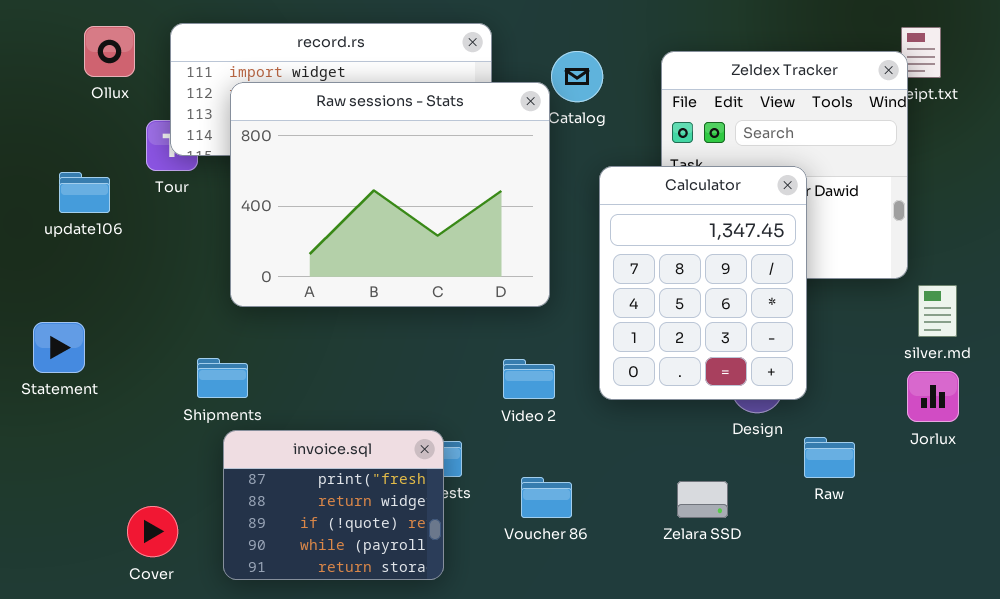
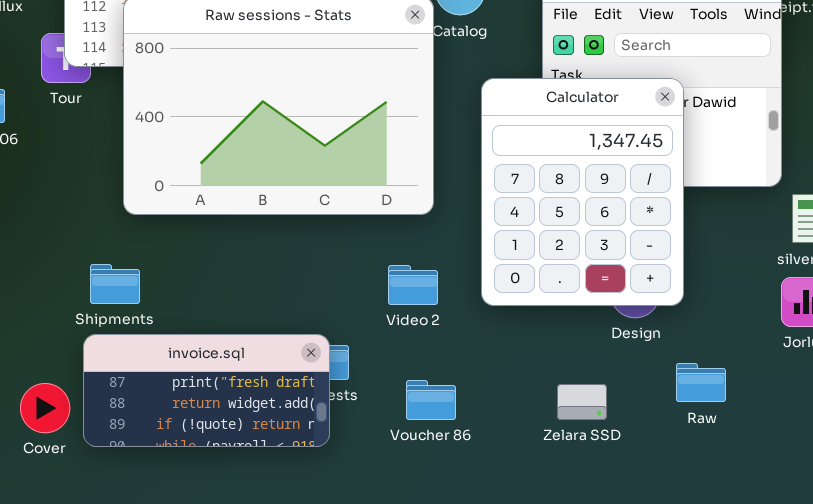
invoice.sql: [223,430,444,580] -> [83,334,330,447], resized
Raw: [804,437,855,478] -> [676,363,726,402], moved
Cover: [127,506,178,557] -> [20,383,70,433], moved

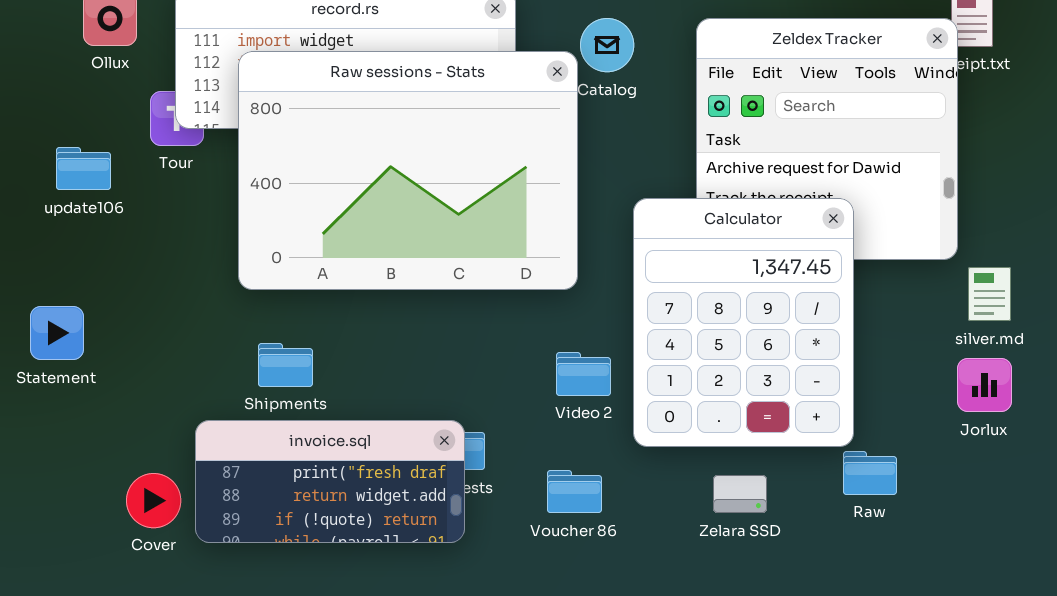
Calculator: [481,78,684,306] -> [633,198,854,447], moved
Shipments: [90,264,140,304] -> [258,343,313,387], moved
Video 2: [388,265,438,305] -> [556,352,611,396], moved

